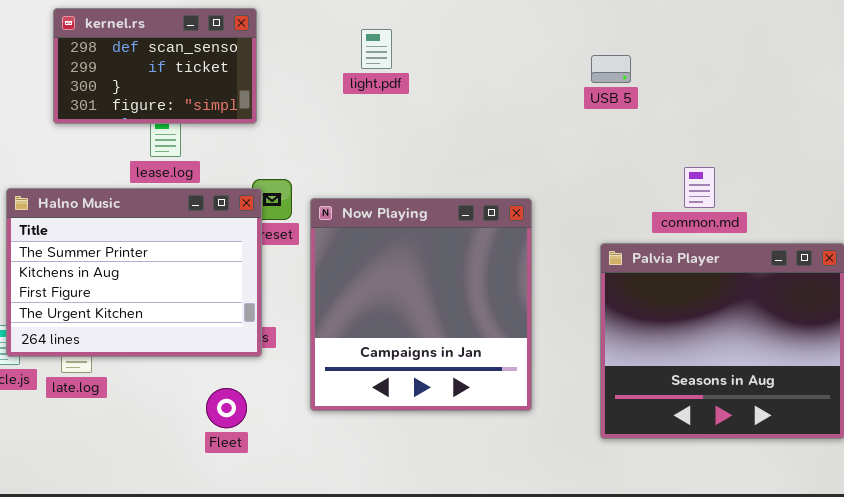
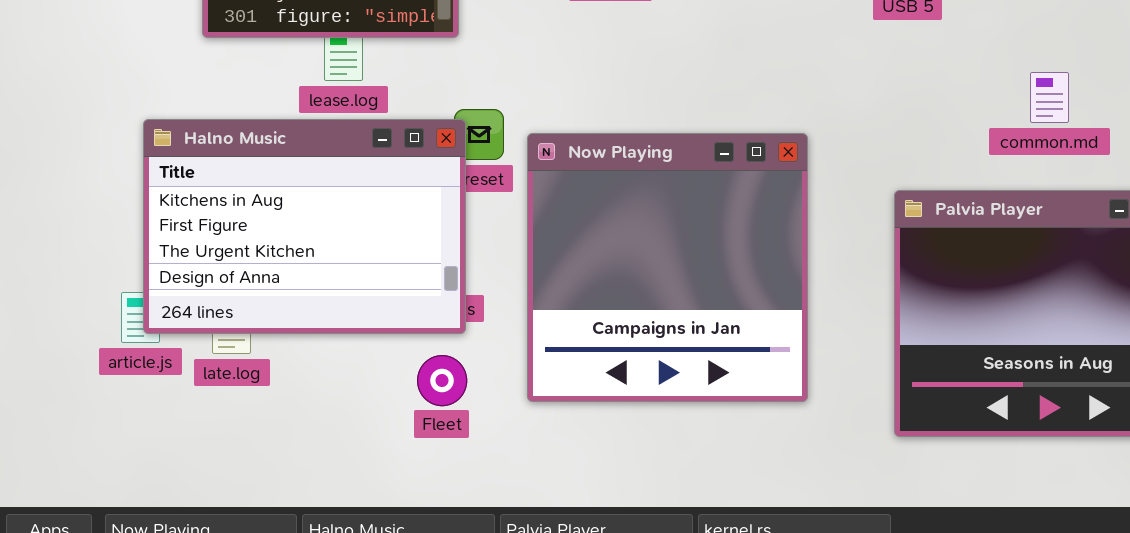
common.md: [684,167,715,208] -> [1030,72,1069,123], moved
Halno Music: [6,188,262,357] -> [143,119,466,334], scrolled down 1 row
Fleet: [206,388,247,428] -> [417,355,467,406], moved

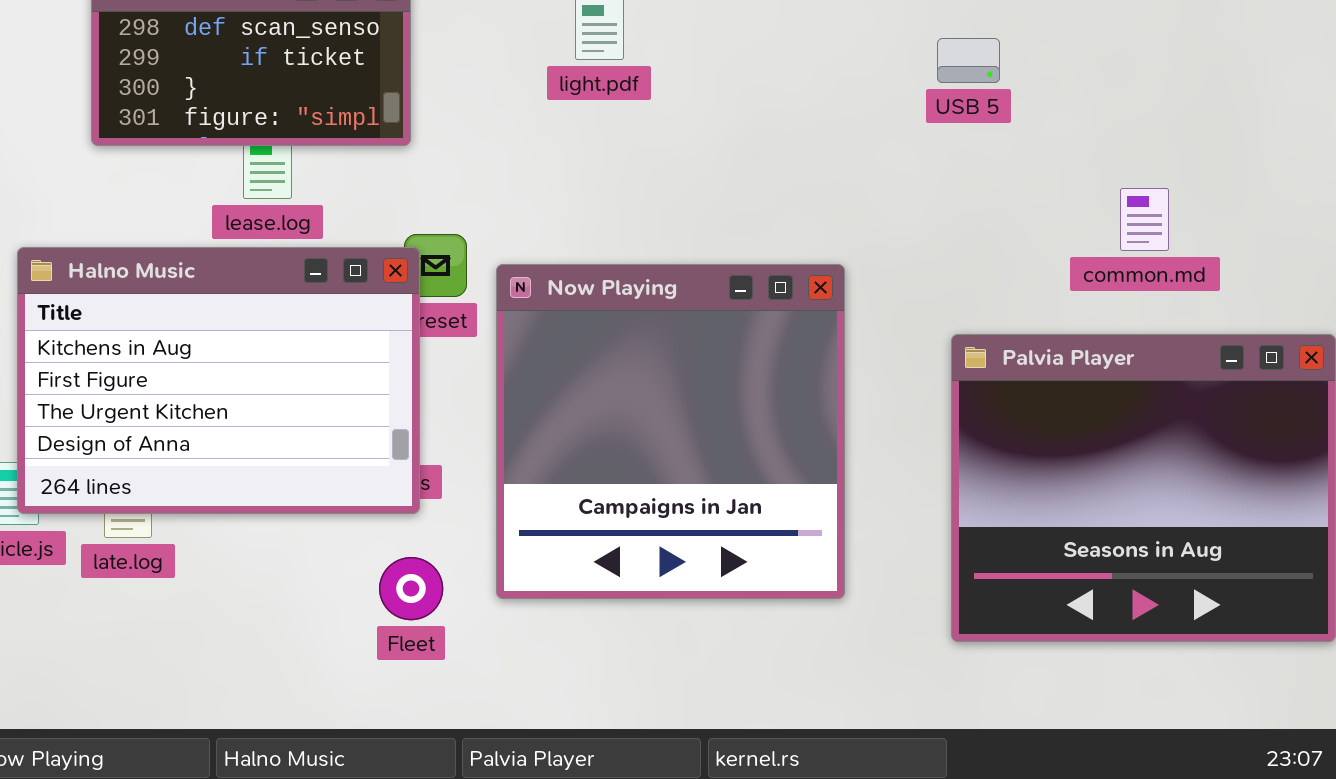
Fleet: [417,355,467,406] -> [379,557,443,620], moved

